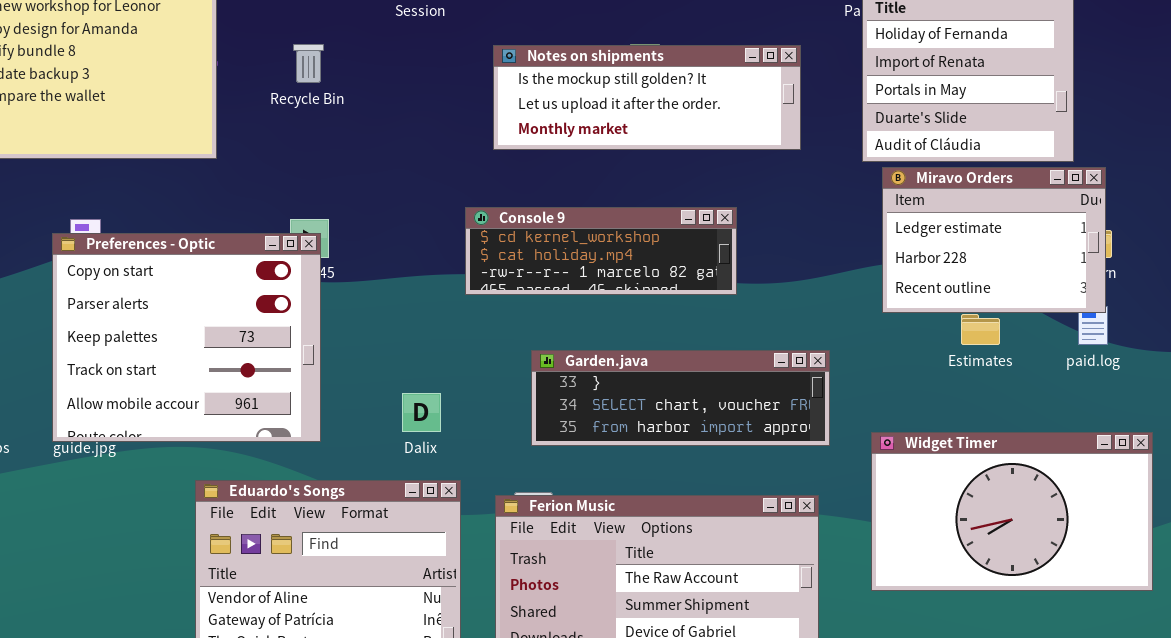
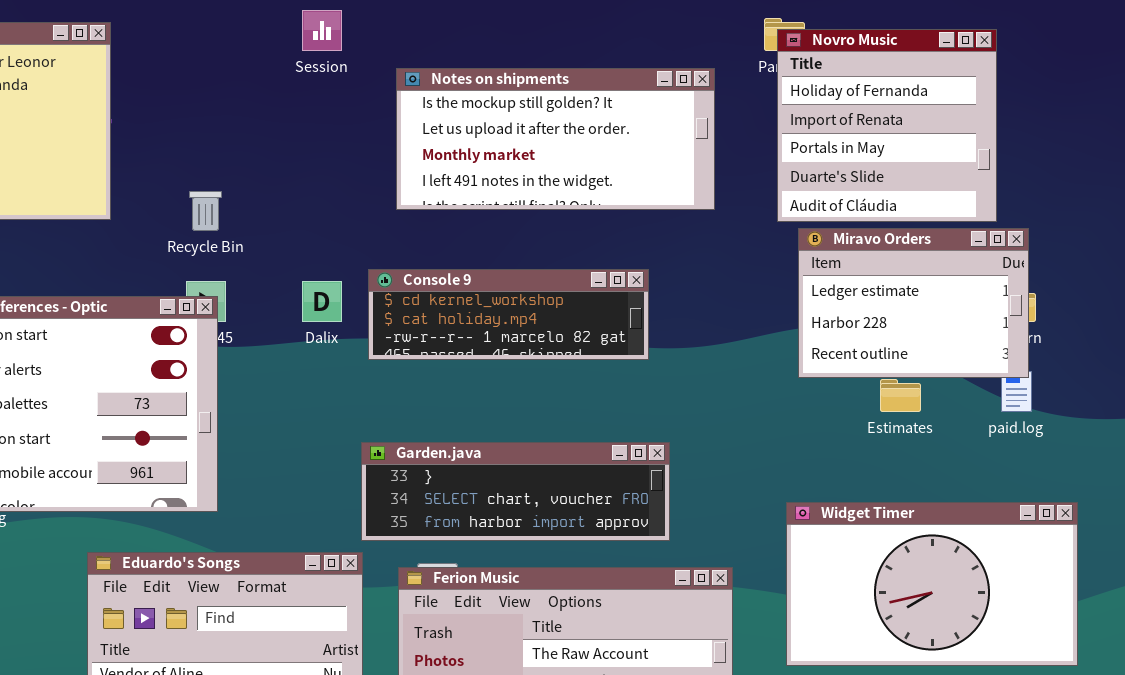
Recycle Bin: [293,44,324,83] -> [189,191,222,231], moved
Notes on shipments: [493,45,801,150] -> [396,68,715,210], resized
Garden.java: [531,350,830,446] -> [361,442,670,541], moved
Dalix: [402,393,441,432] -> [302,281,342,322], moved

